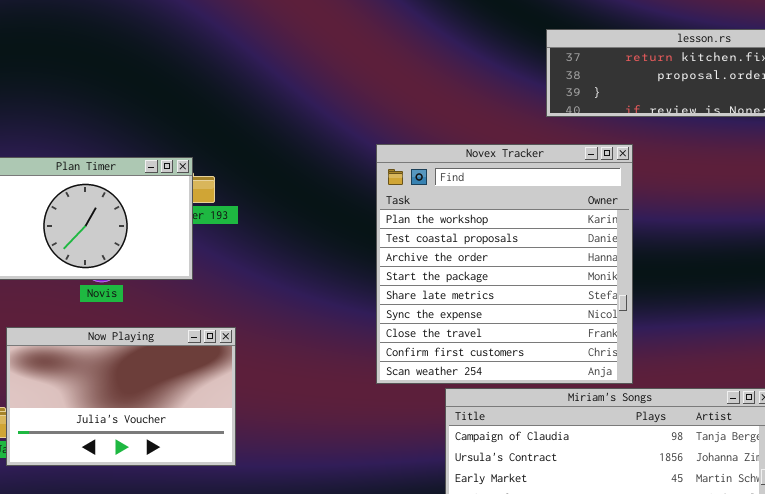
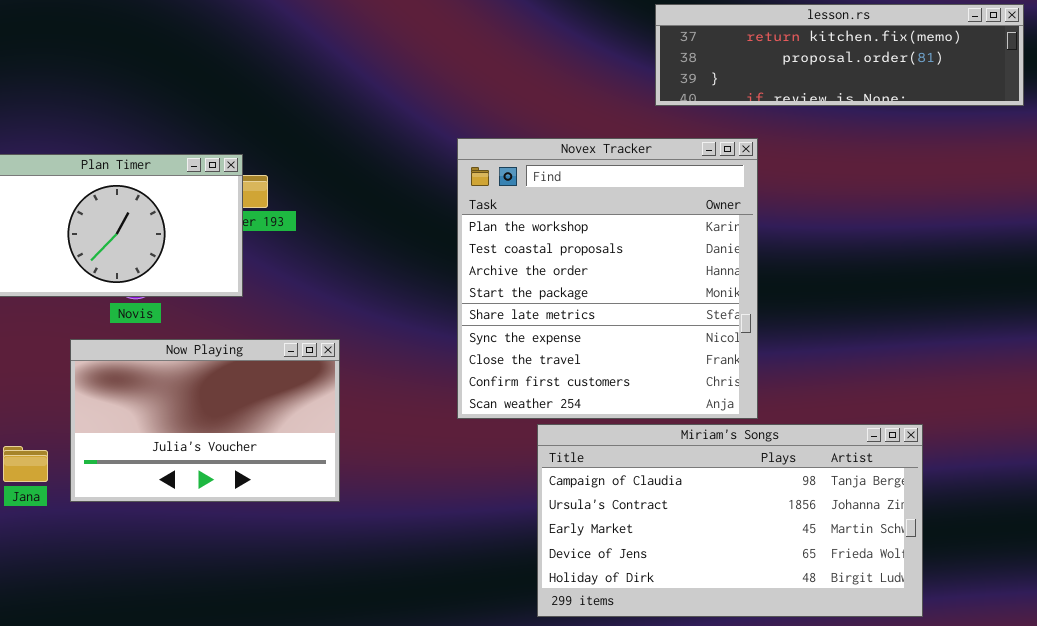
Now Playing: [6,327,236,466] -> [70,339,340,502], moved

